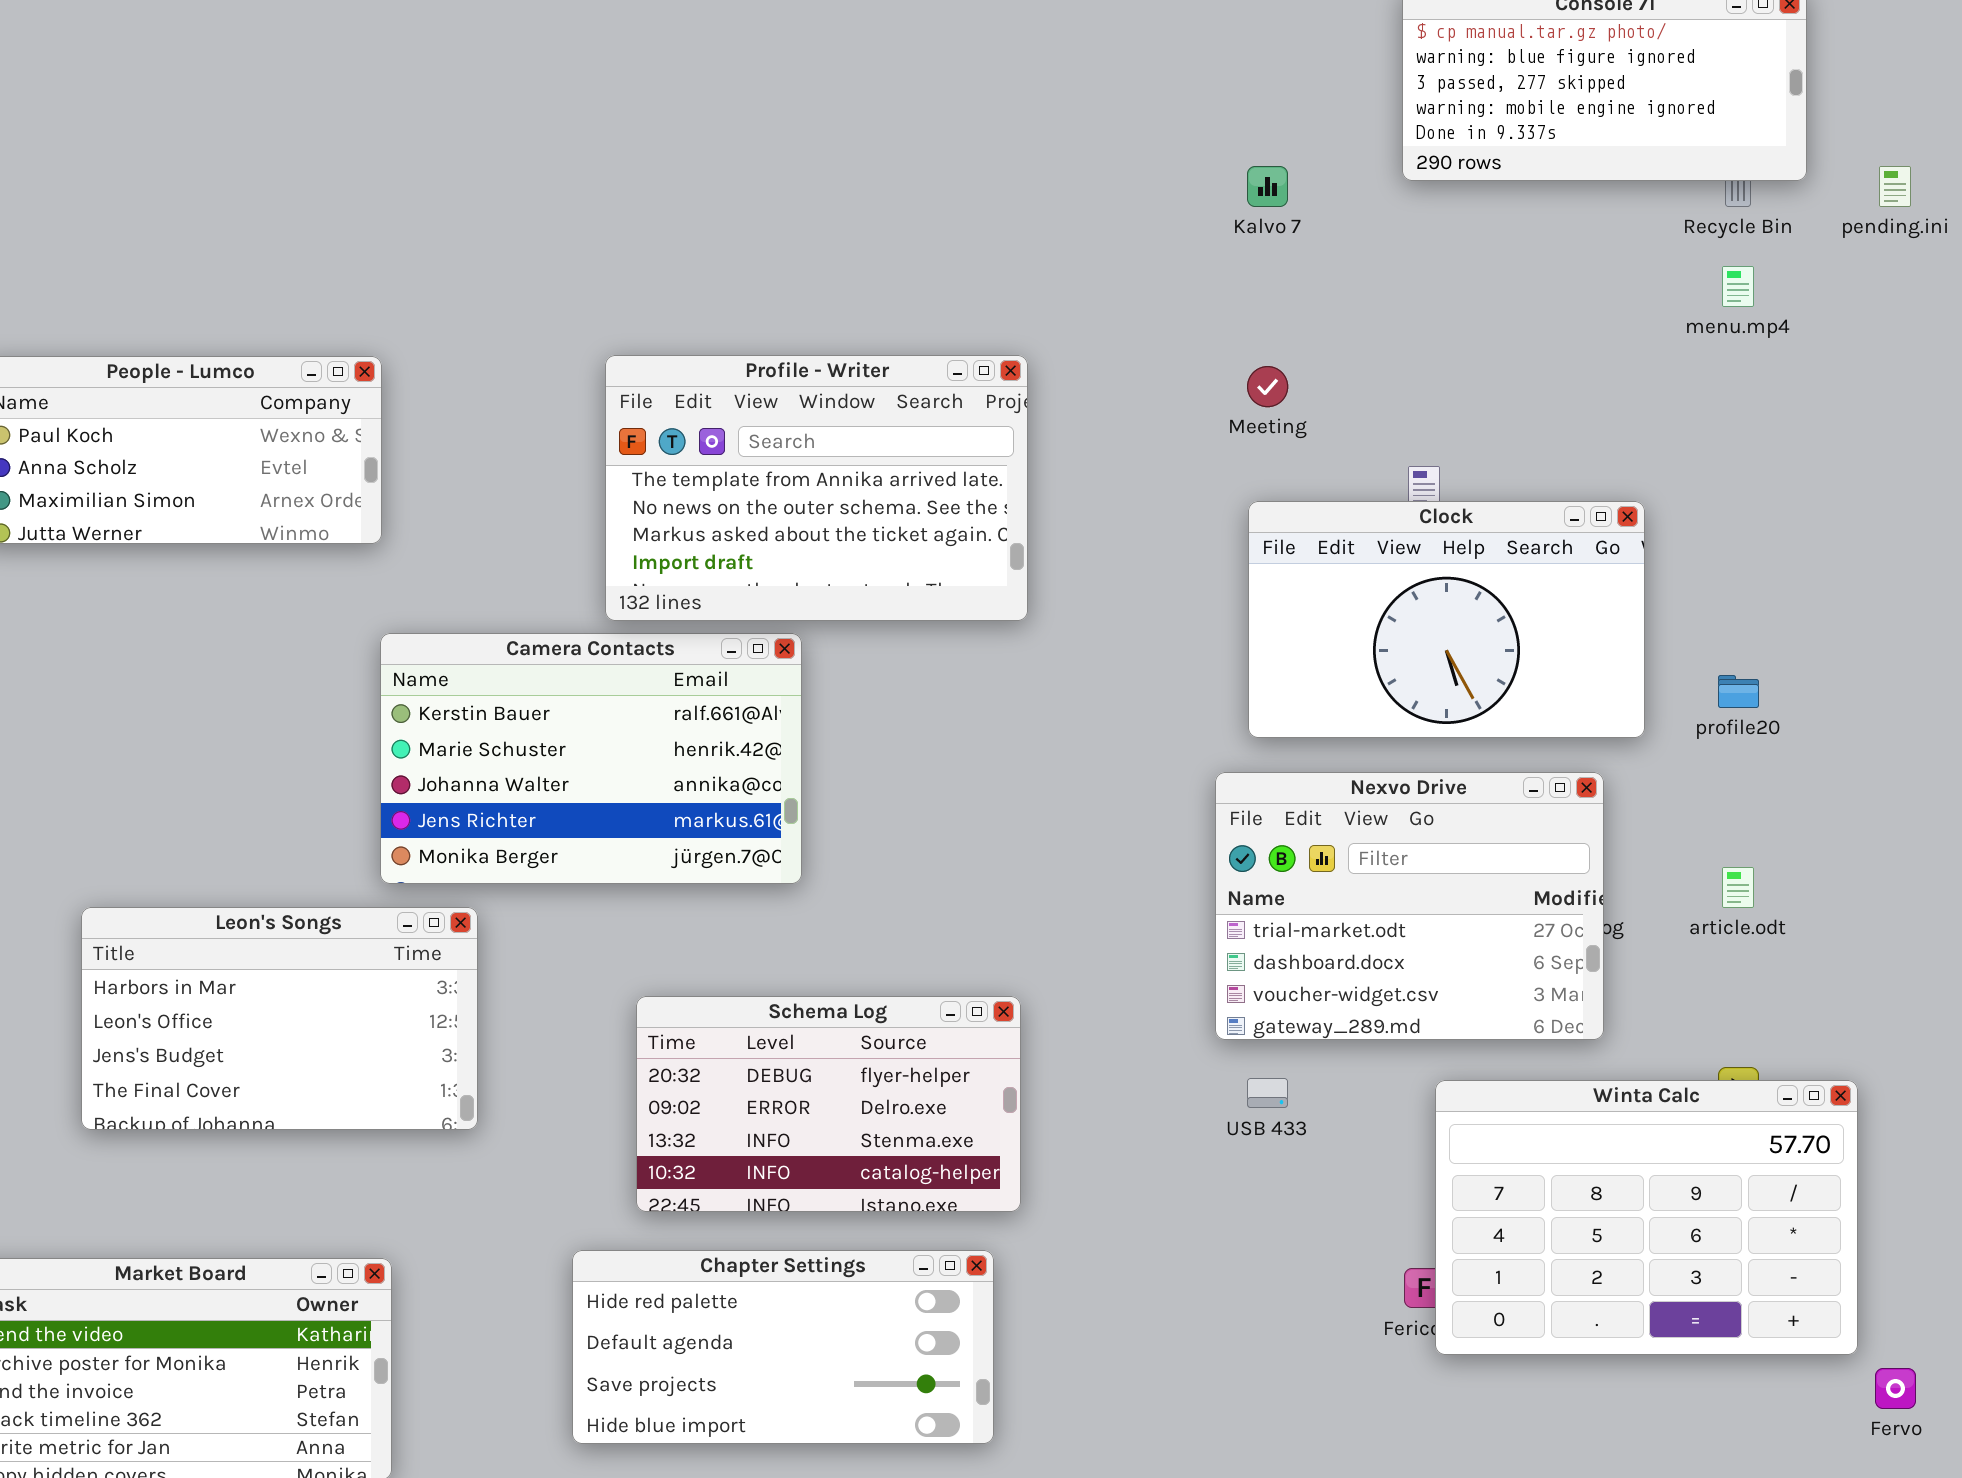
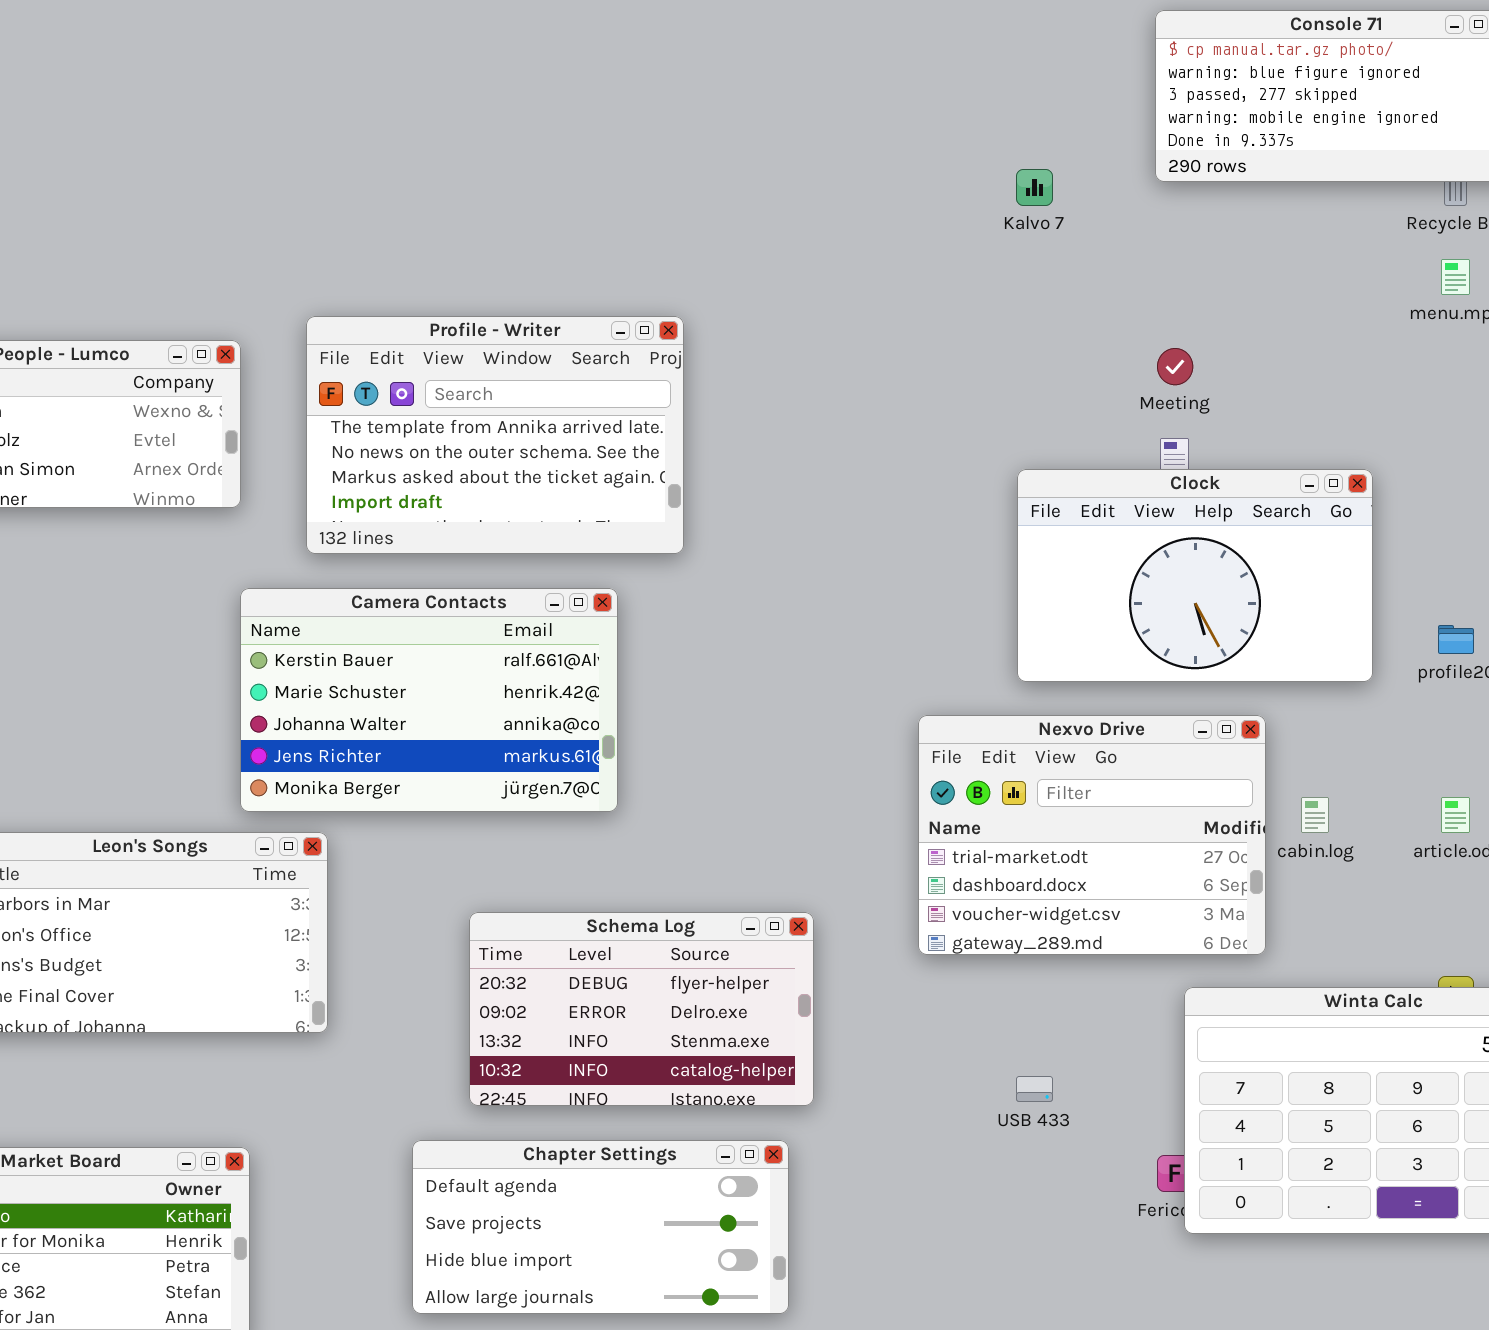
Profile - Writer: [605,355,1028,621] -> [306,316,684,554], moved
Meeting: [1247,366,1288,407] -> [1157,348,1193,385], moved
Nexvo Drive: [1215,772,1604,1040] -> [918,715,1266,955], moved
USB 433: [1247,1078,1288,1108] -> [1016,1076,1053,1102], moved
Chapter Settings: [572,1250,994,1444] -> [412,1140,789,1314], scrolled down 1 row

